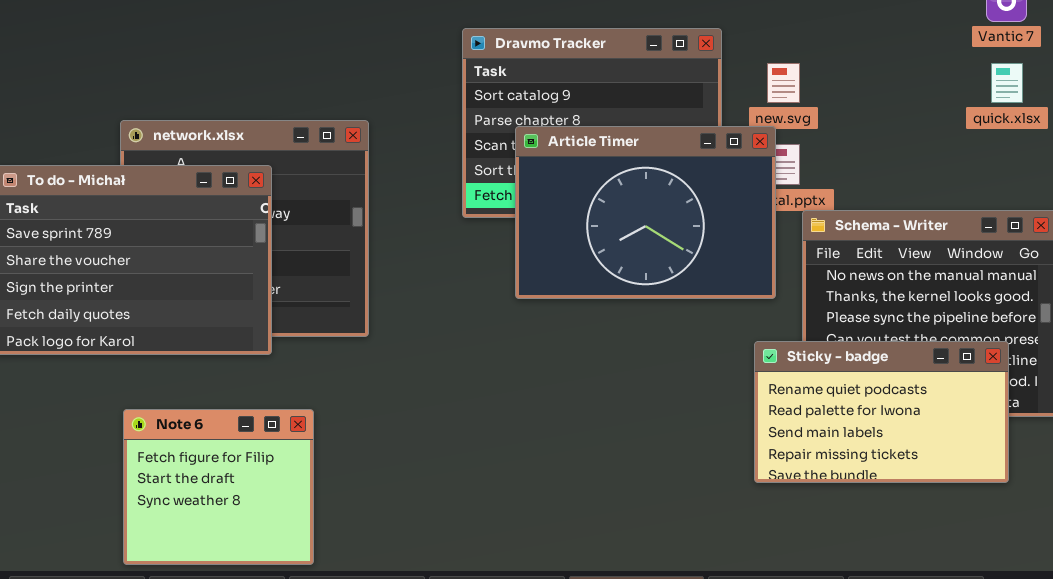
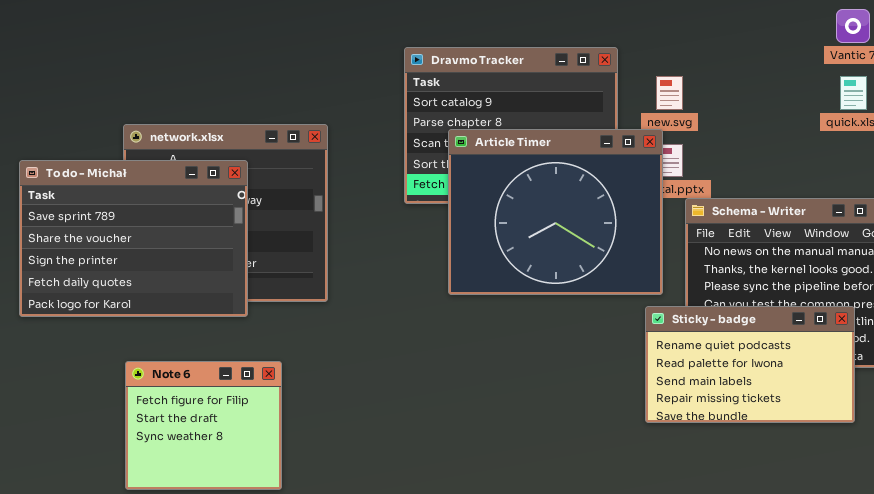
Article Timer: [515,126,776,299] -> [448,129,663,295], resized

